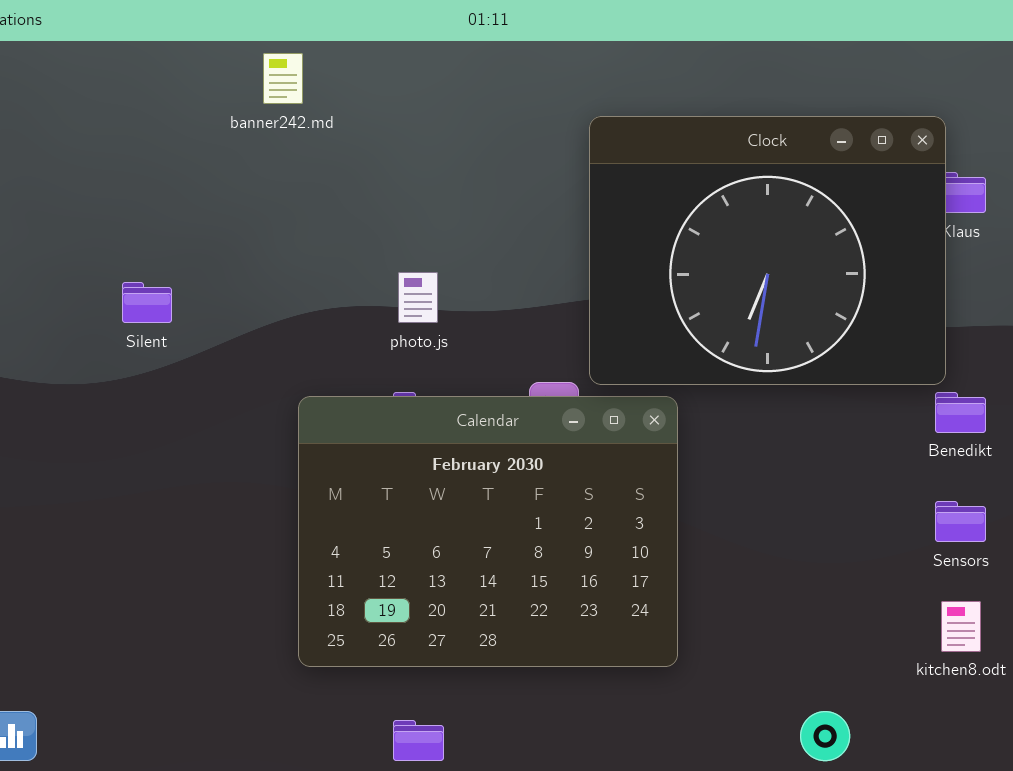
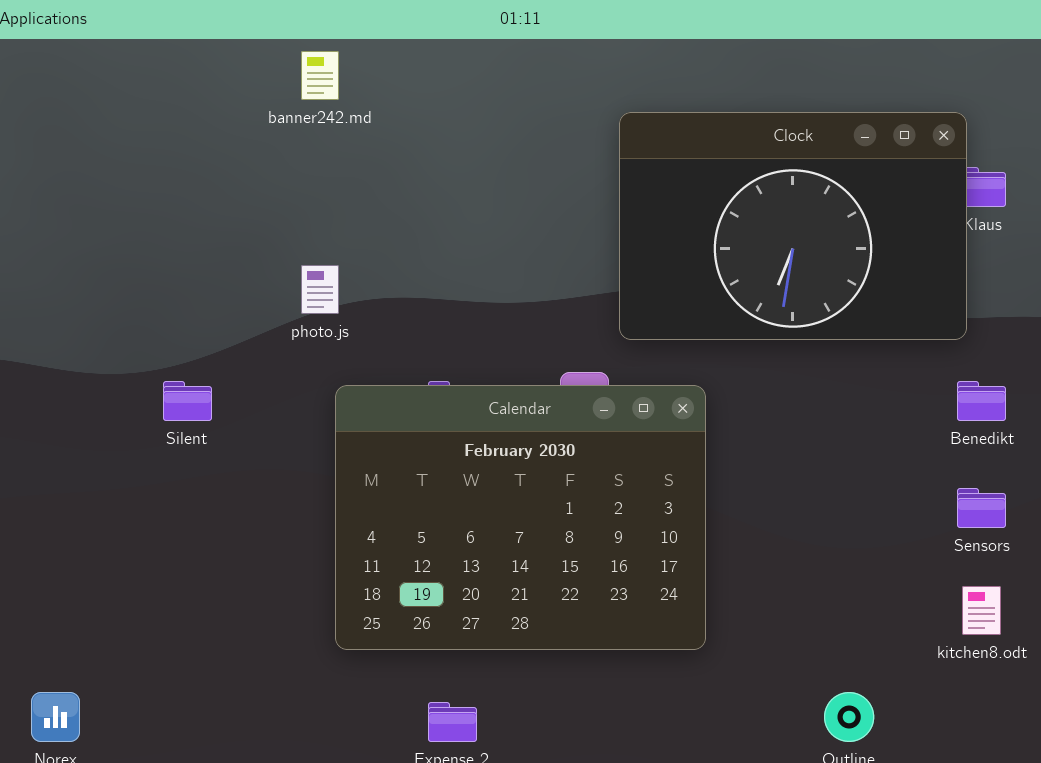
Clock: [589,116,946,385] -> [619,112,967,340], resized
photo.js: [398,272,438,323] -> [301,265,339,314], moved
Silent: [122,282,172,323] -> [163,381,212,421], moved

